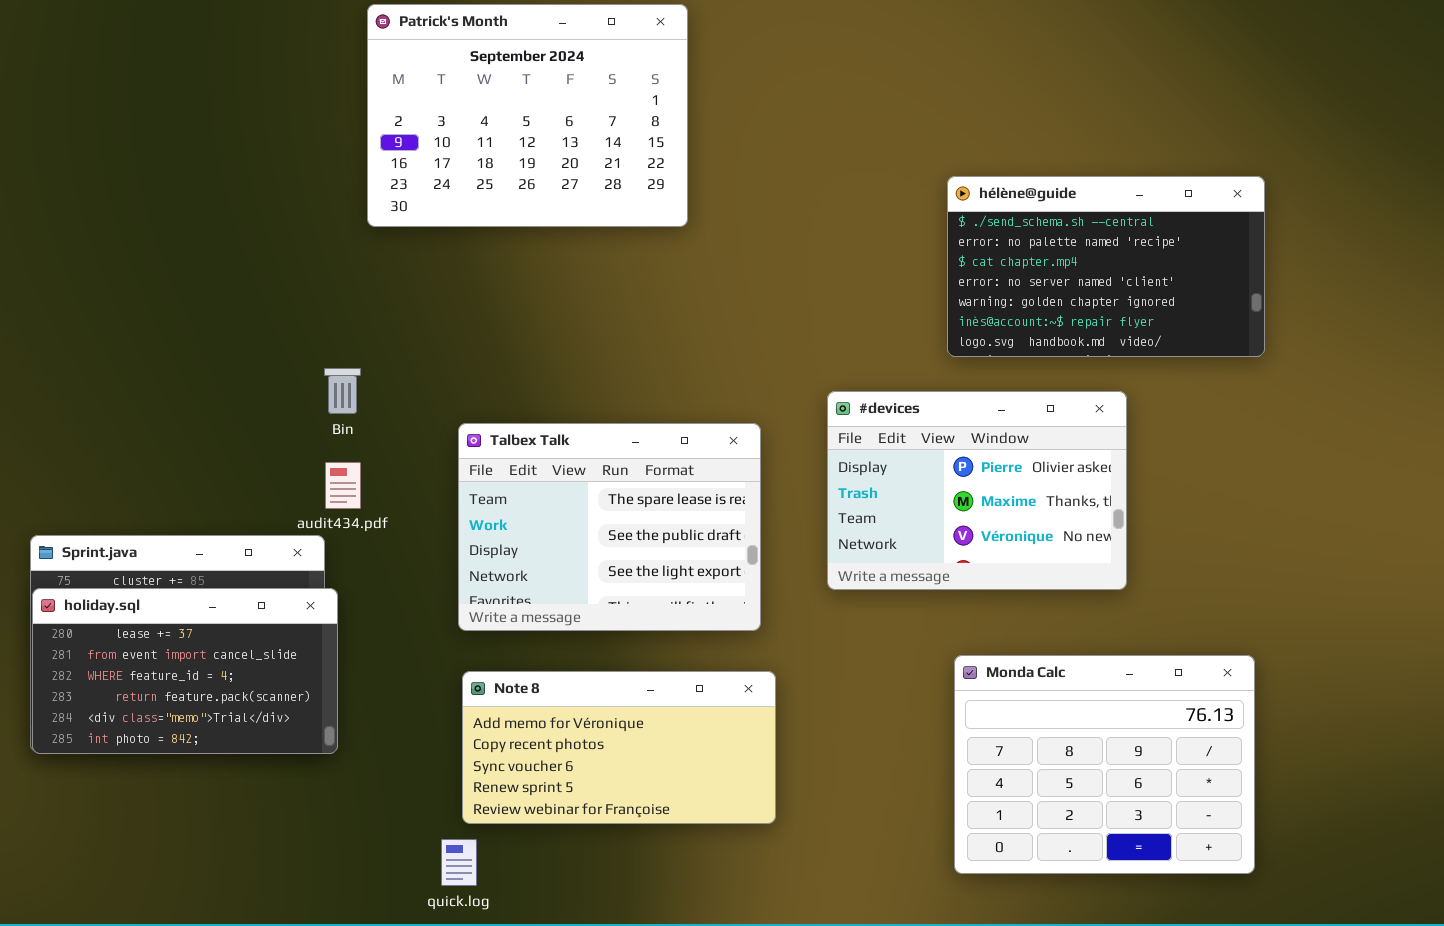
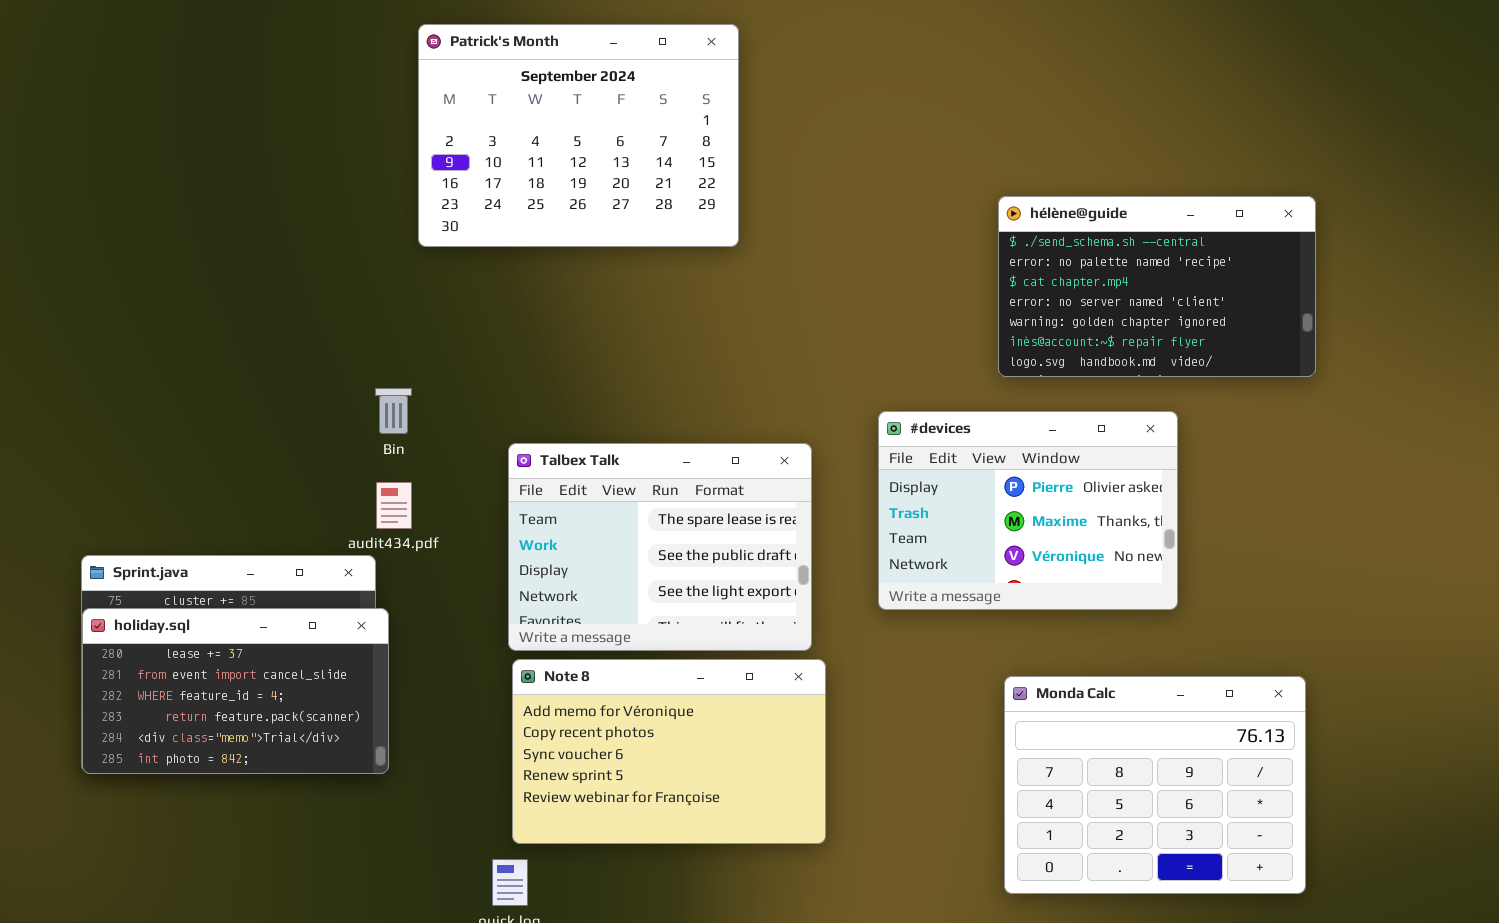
Note 8: [462,671,776,824] -> [512,659,826,844], resized

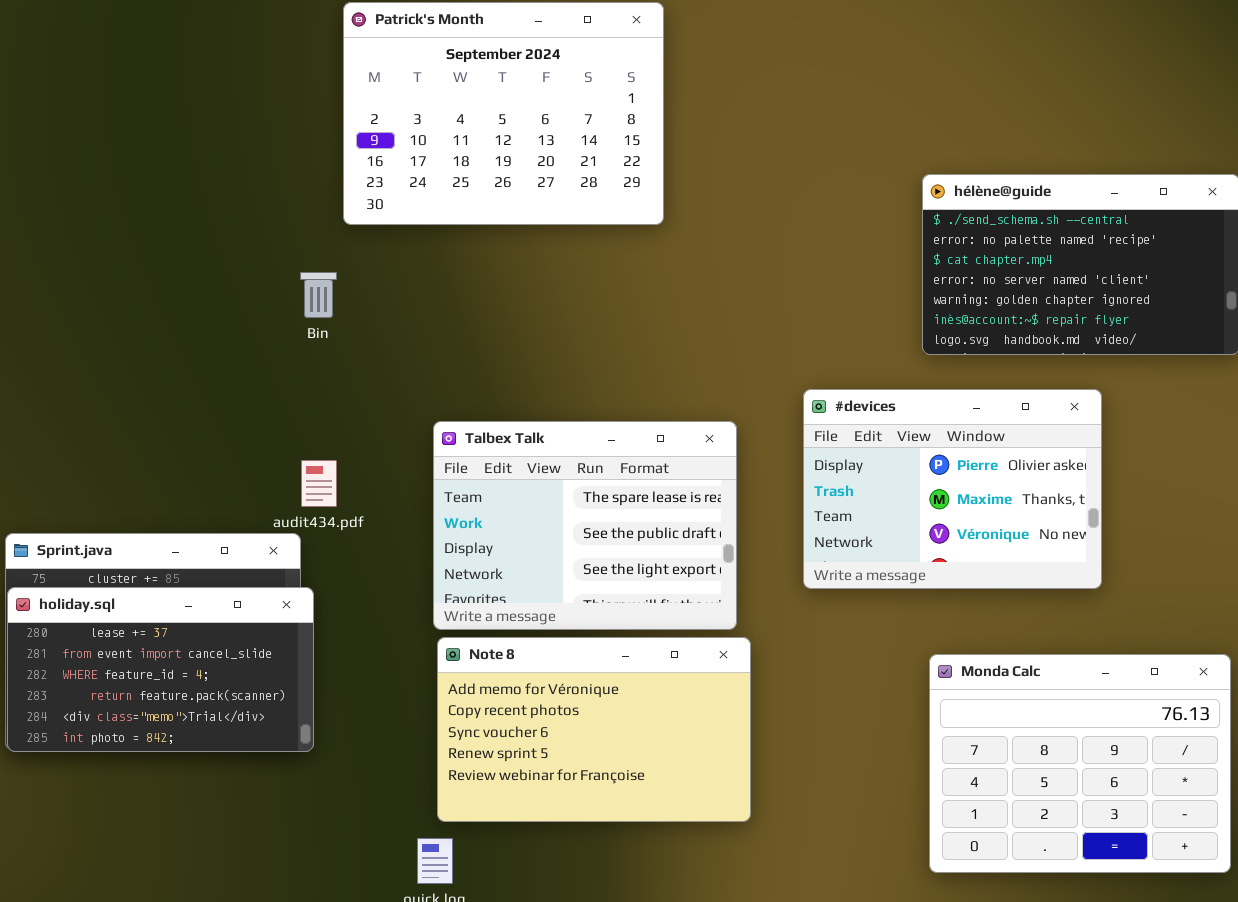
Bin: [375,388,412,434] -> [300,272,337,318], moved

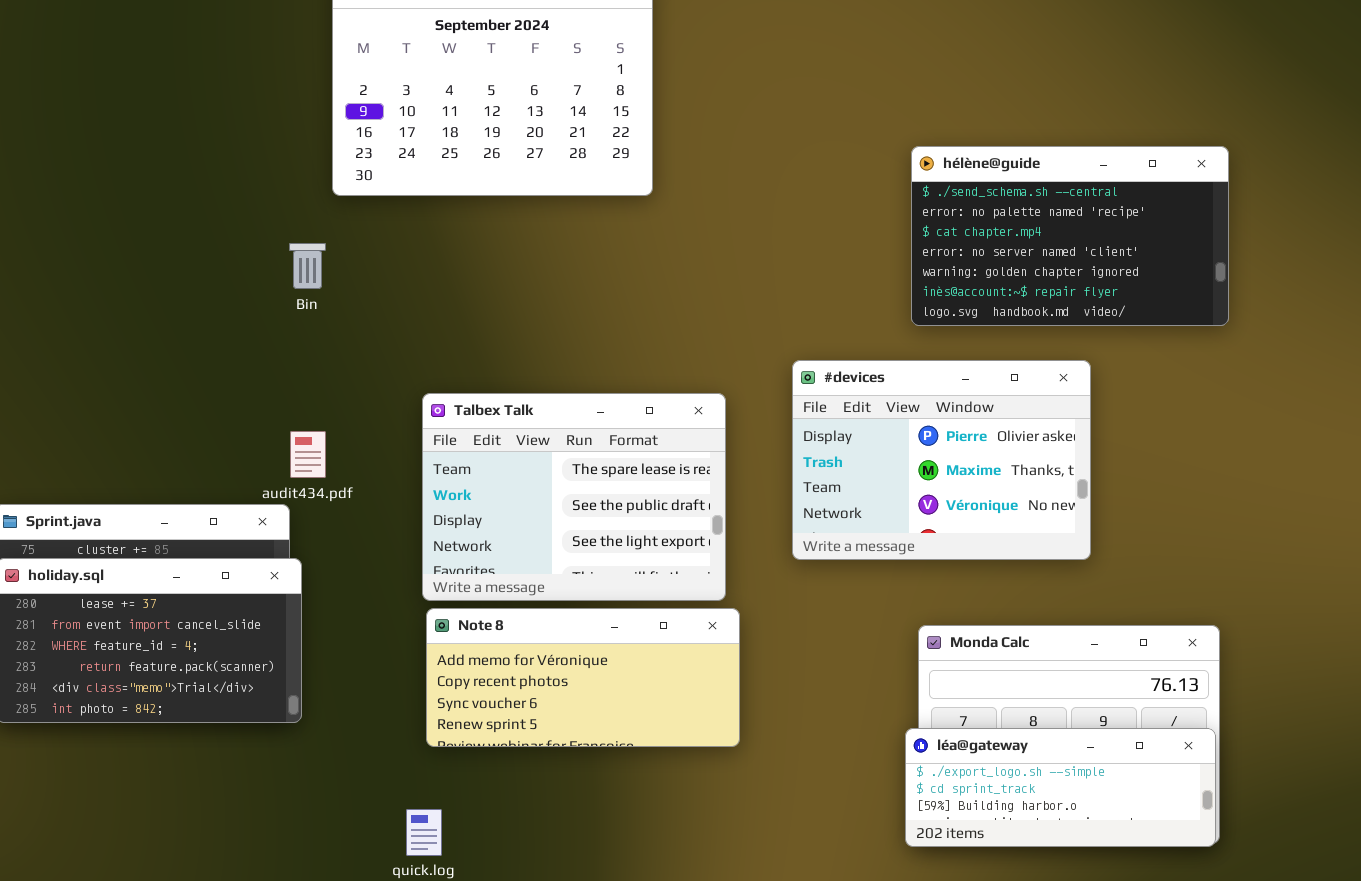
Note 8: [437,637,751,822] -> [426,608,740,747], resized
léa@gateway: none -> [905,728,1216,847], opened

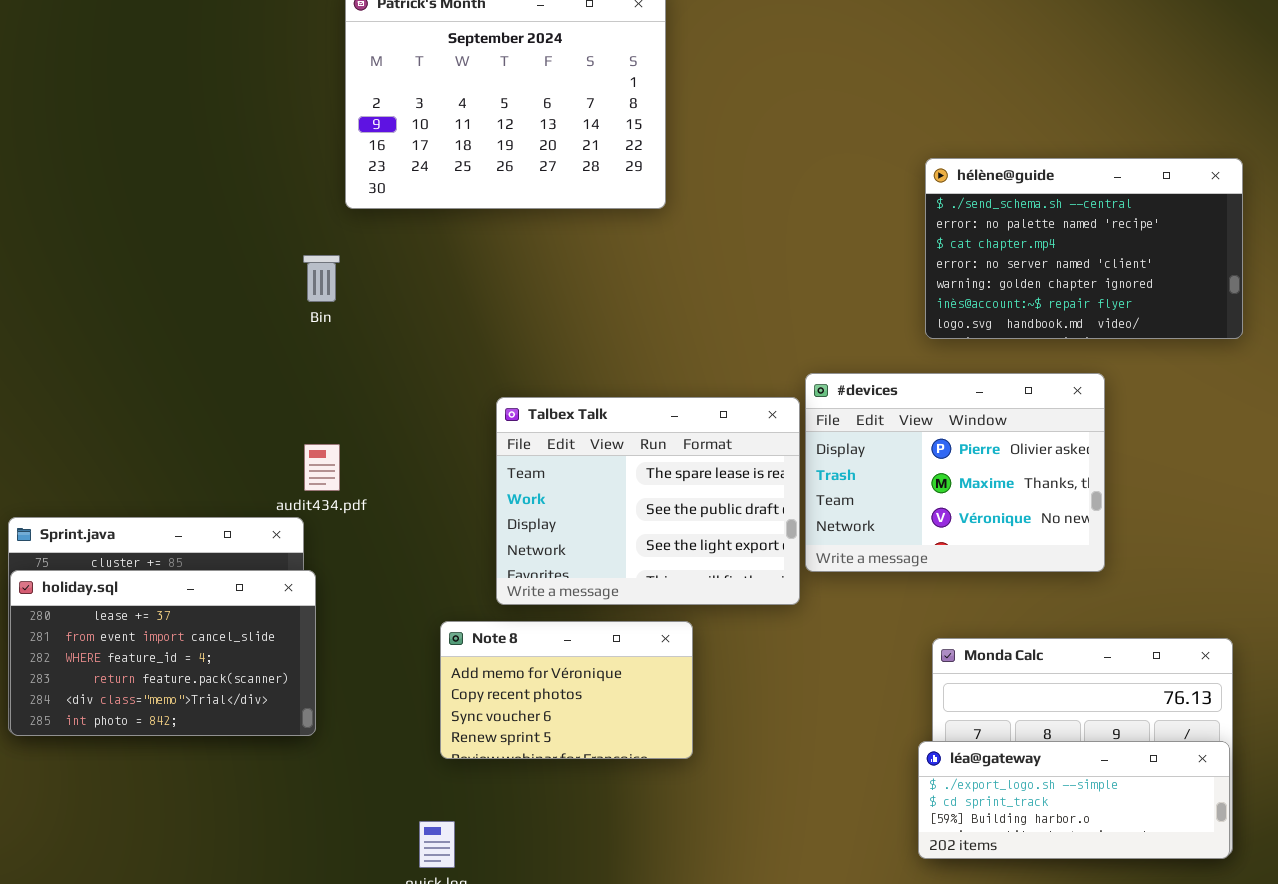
Talbex Talk: [422,393,726,601] -> [496,397,800,605], moved
Note 8: [426,608,740,747] -> [440,621,693,759], resized

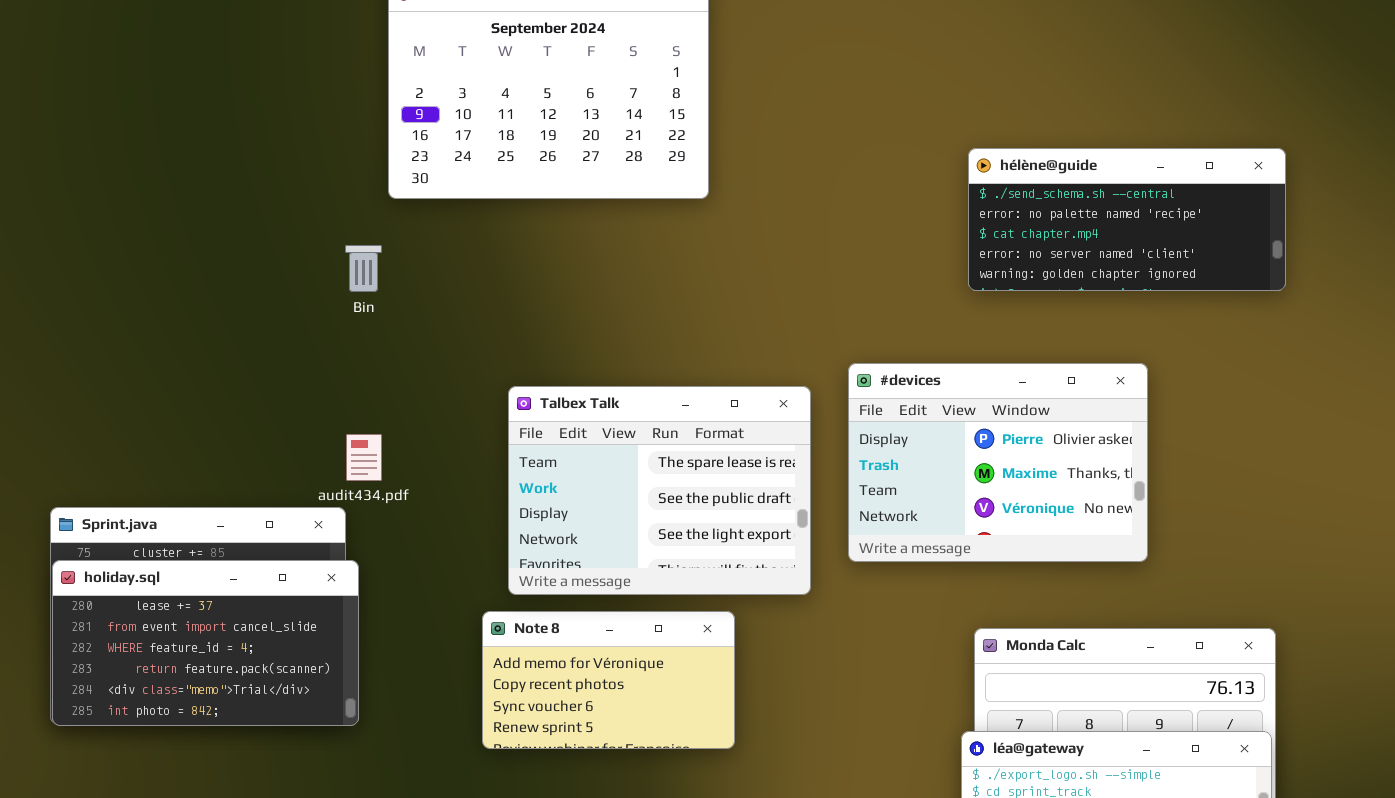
hélène@guide: [925,158,1243,339] -> [968,148,1286,291], resized
Talbex Talk: [496,397,800,605] -> [508,386,811,595], moved

